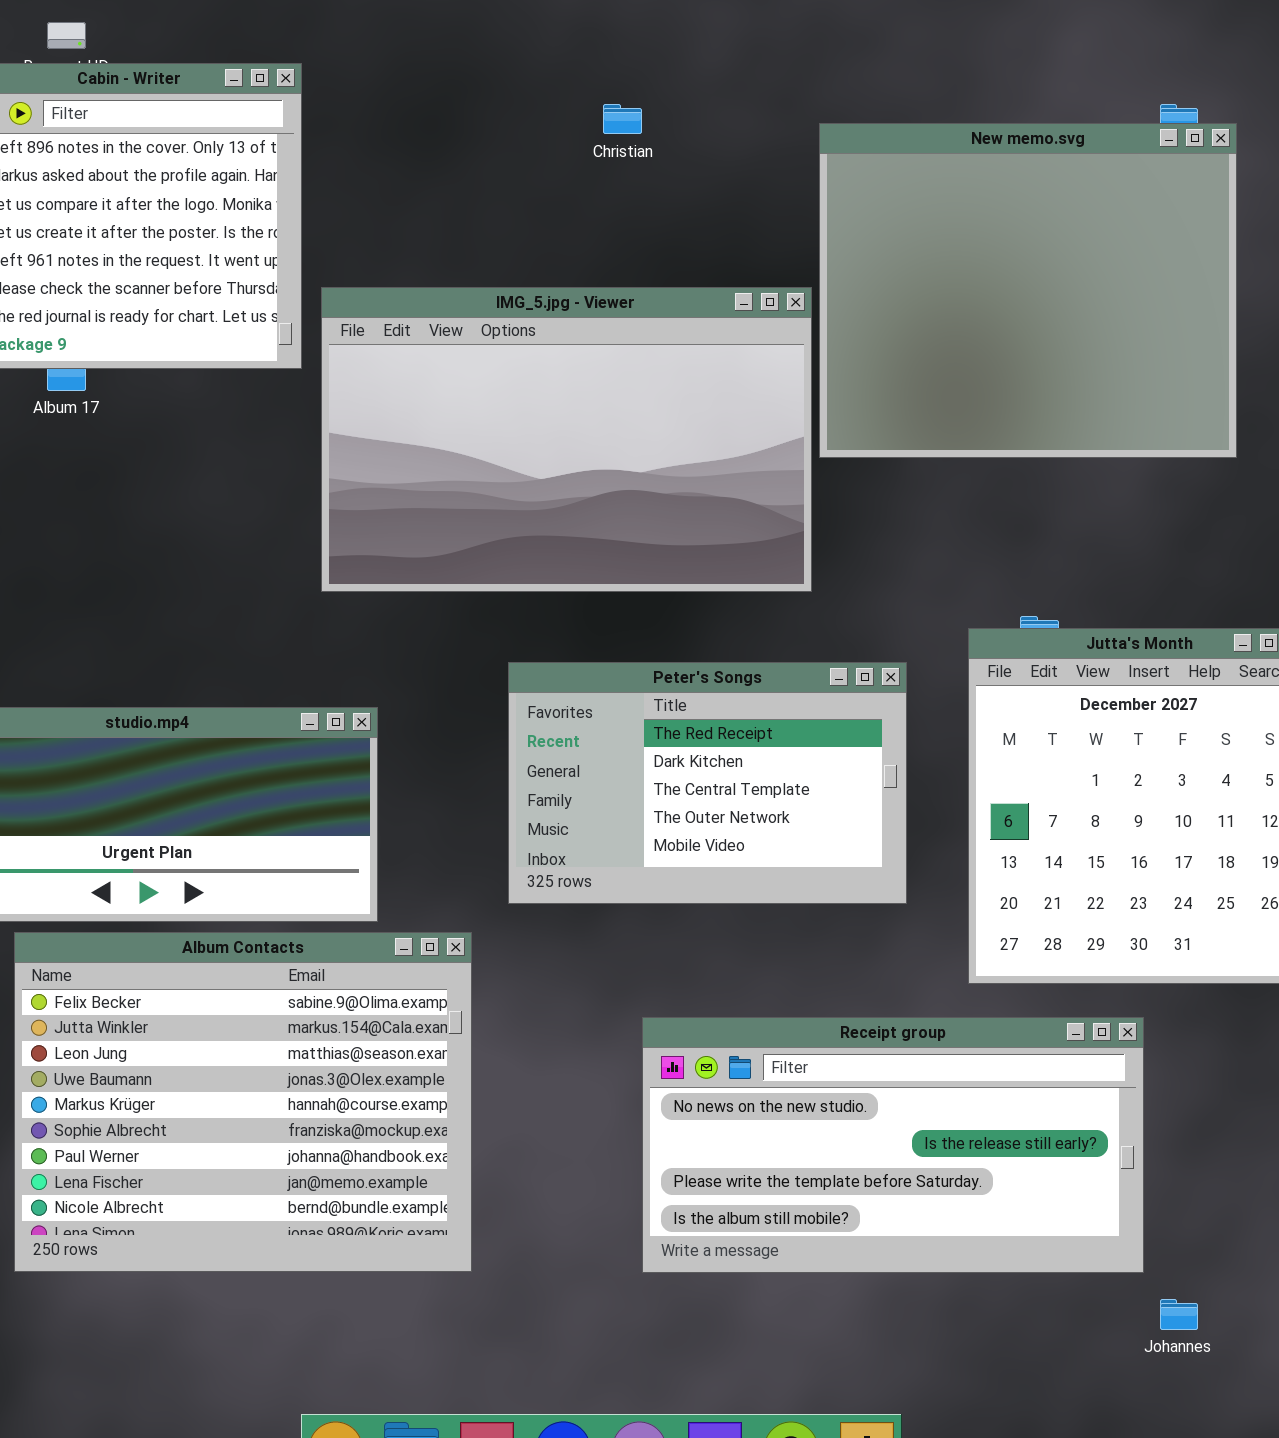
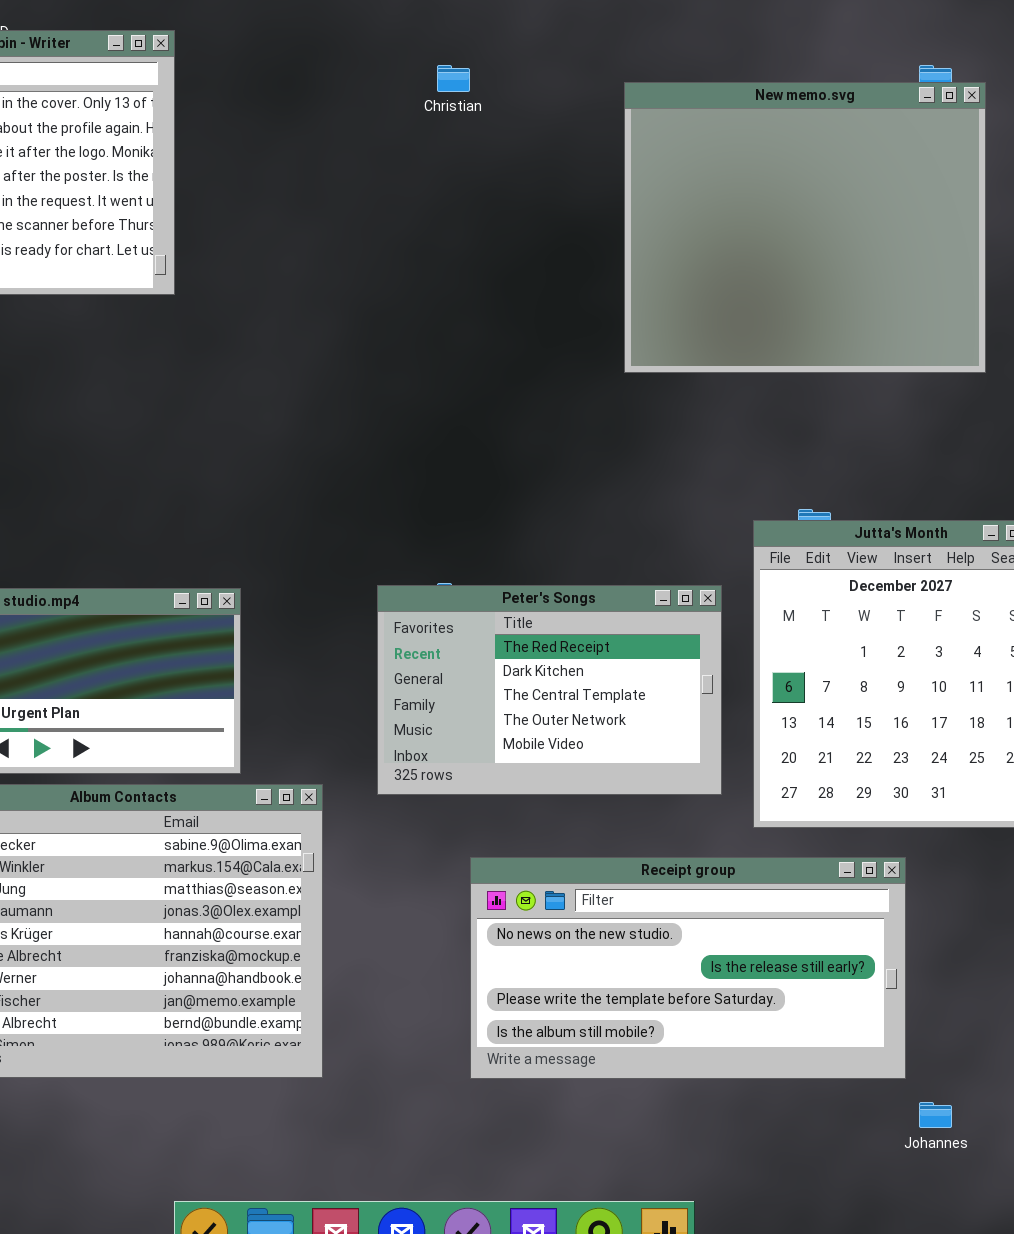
IMG_5.jpg - Viewer: [321,287,812,592] -> none, closed
Peter's Songs: [508,662,907,904] -> [377,585,722,795], moved

